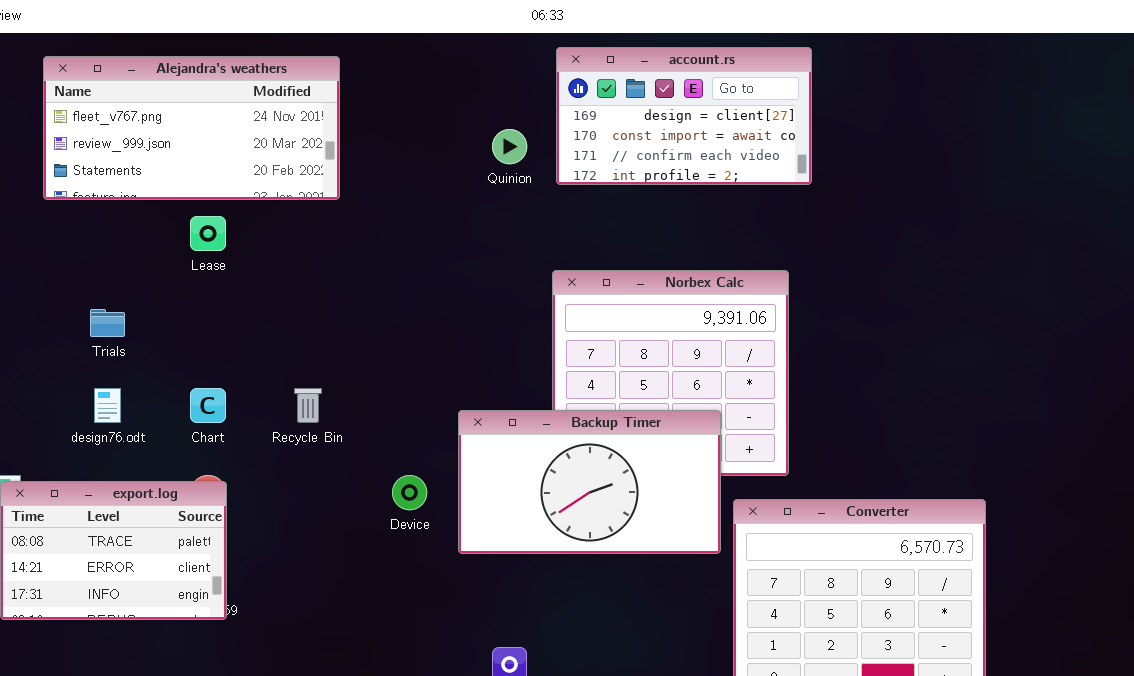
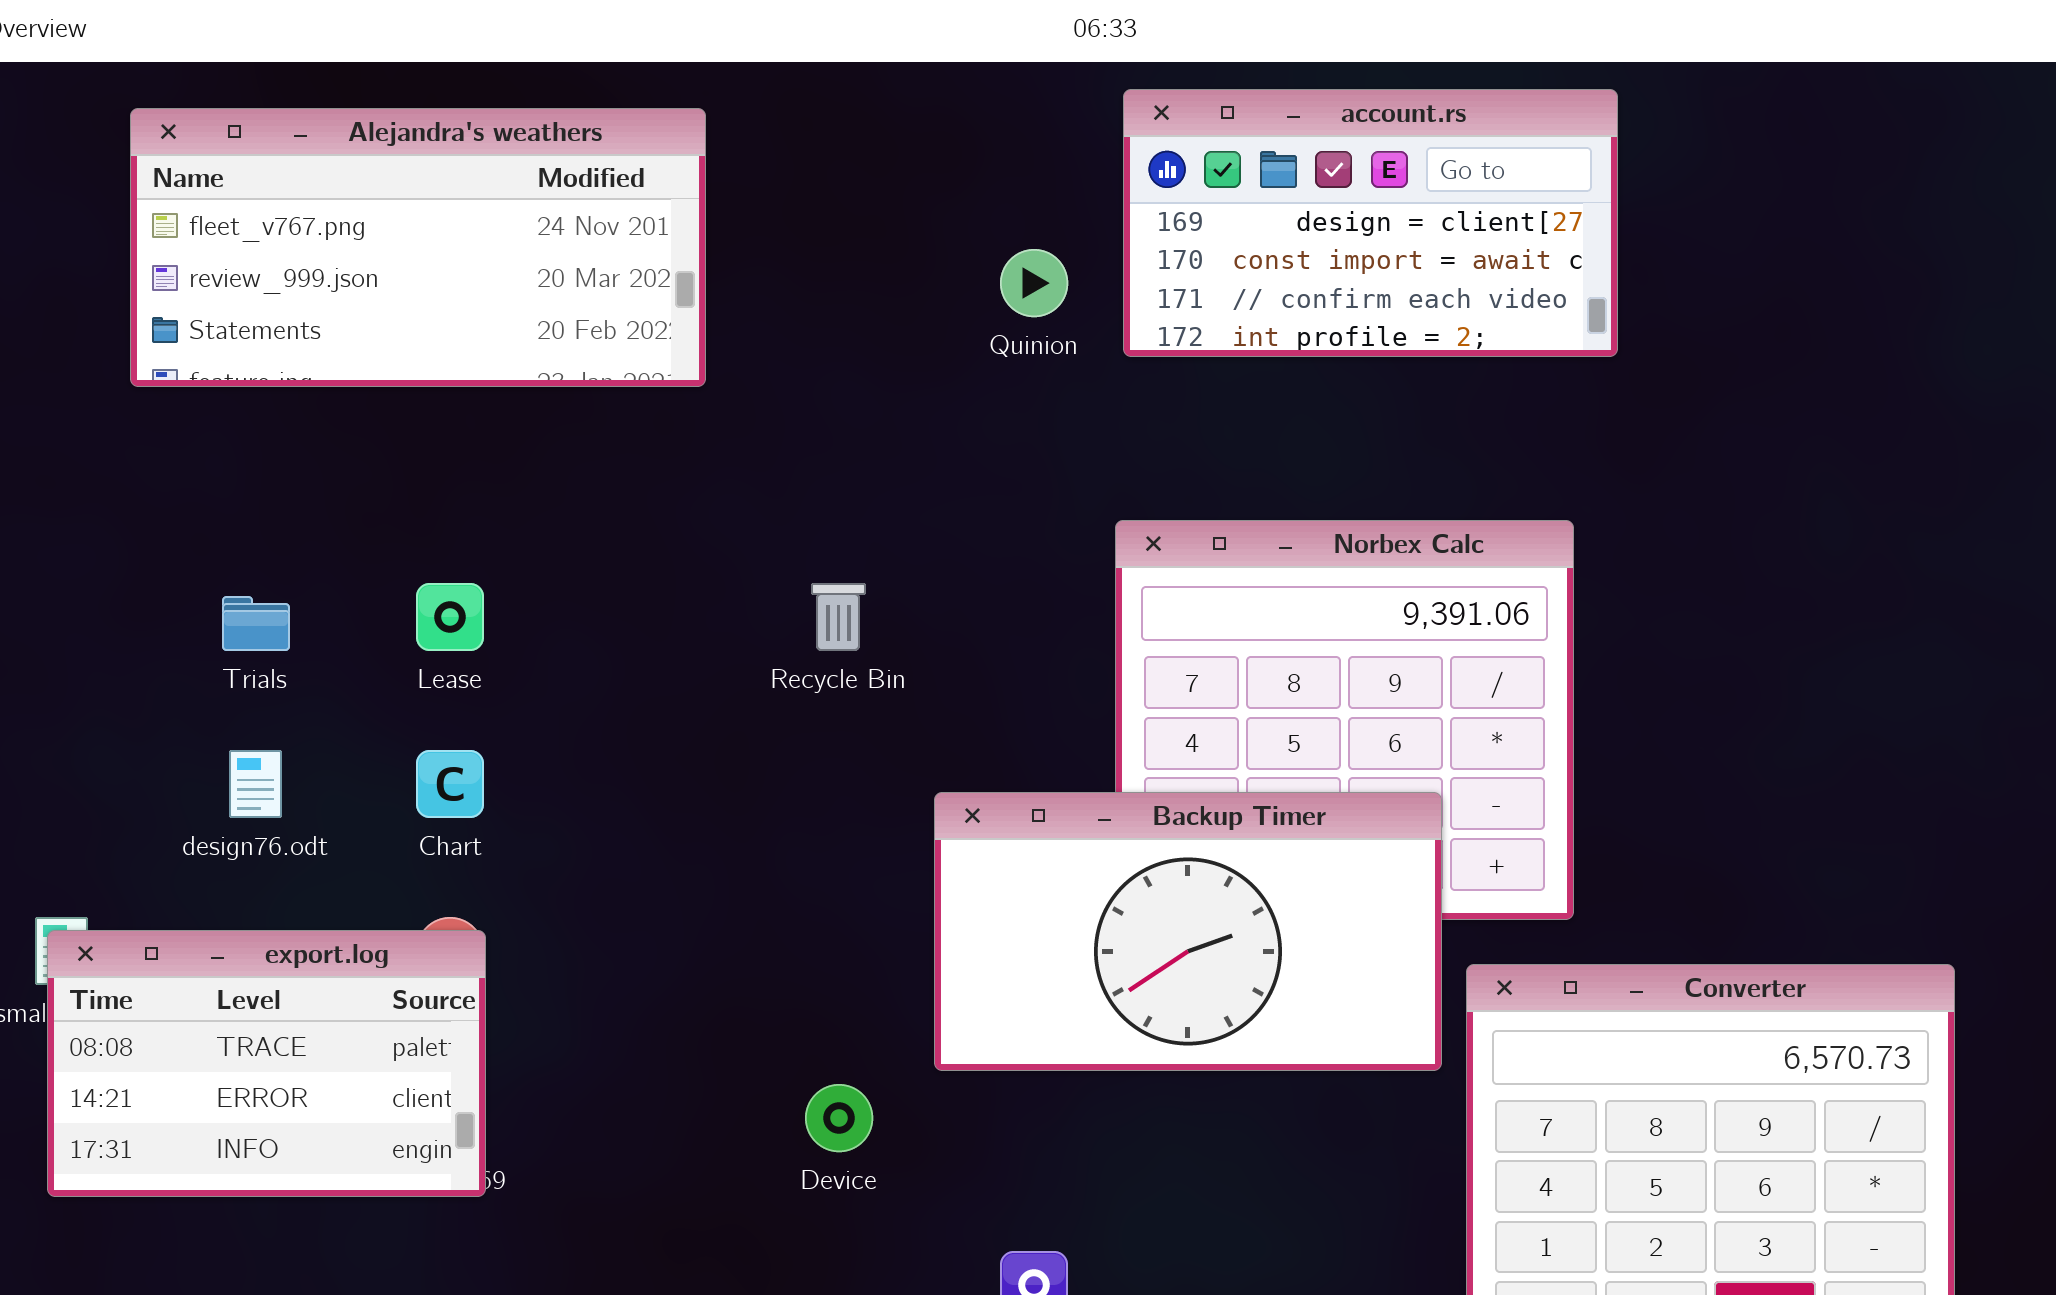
Lease: [190,216,226,251] -> [416,583,484,651], moved
Recycle Bin: [294,388,322,423] -> [811,583,866,651], moved
Device: [392,475,427,510] -> [805,1084,873,1152], moved

